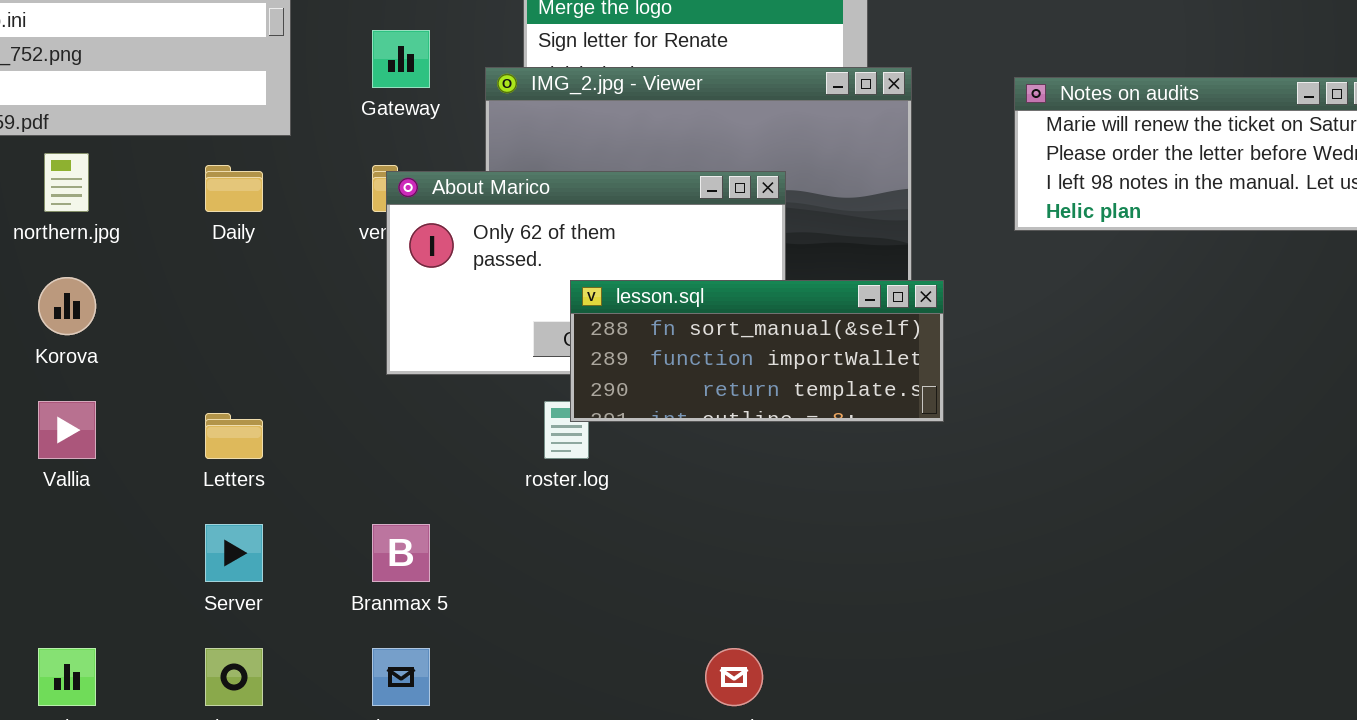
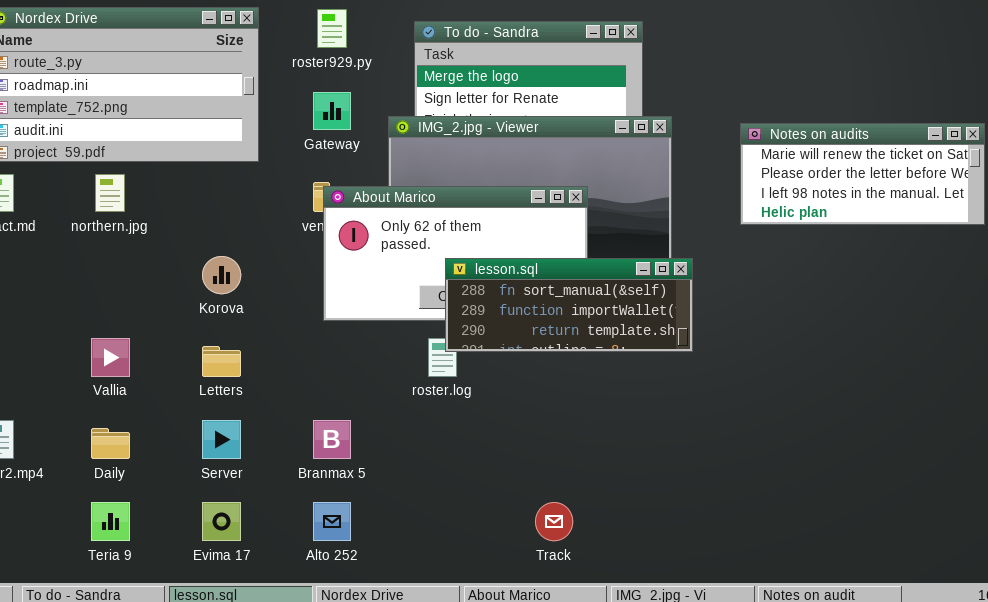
Daily: [205,165,263,212] -> [91,428,130,459], moved
Korova: [38,277,96,335] -> [202,256,241,294], moved

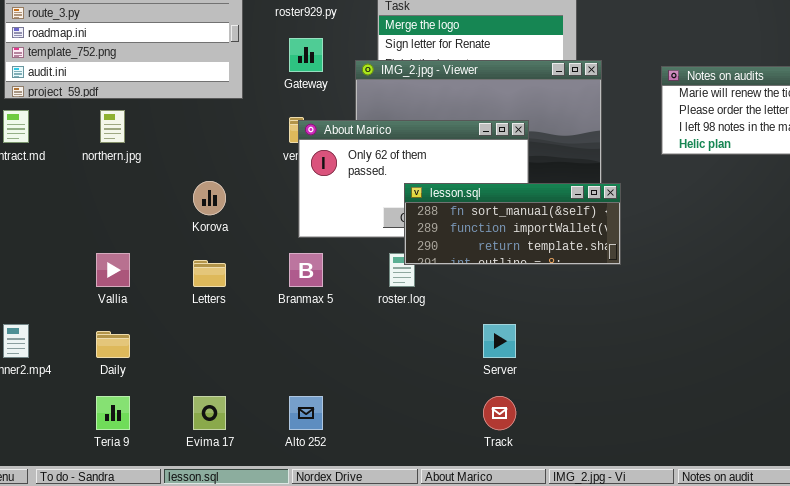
Server: [202,420,241,459] -> [483,324,516,358], moved
Branmax 5: [313,420,351,459] -> [289,253,323,287], moved

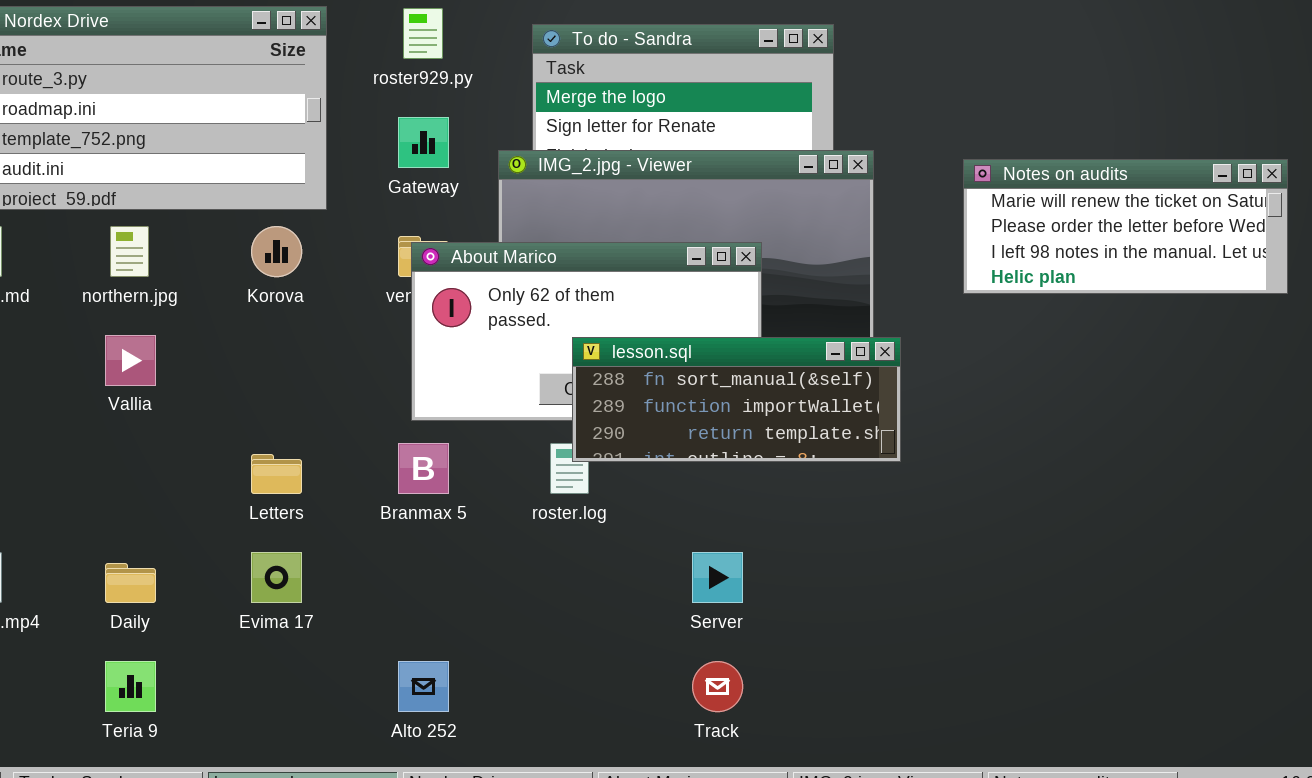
Korova: [193,181,226,215] -> [251,226,302,277], moved
Vallia: [96,253,130,287] -> [105,335,156,386], moved
Evima 17: [193,396,226,430] -> [251,552,302,603], moved

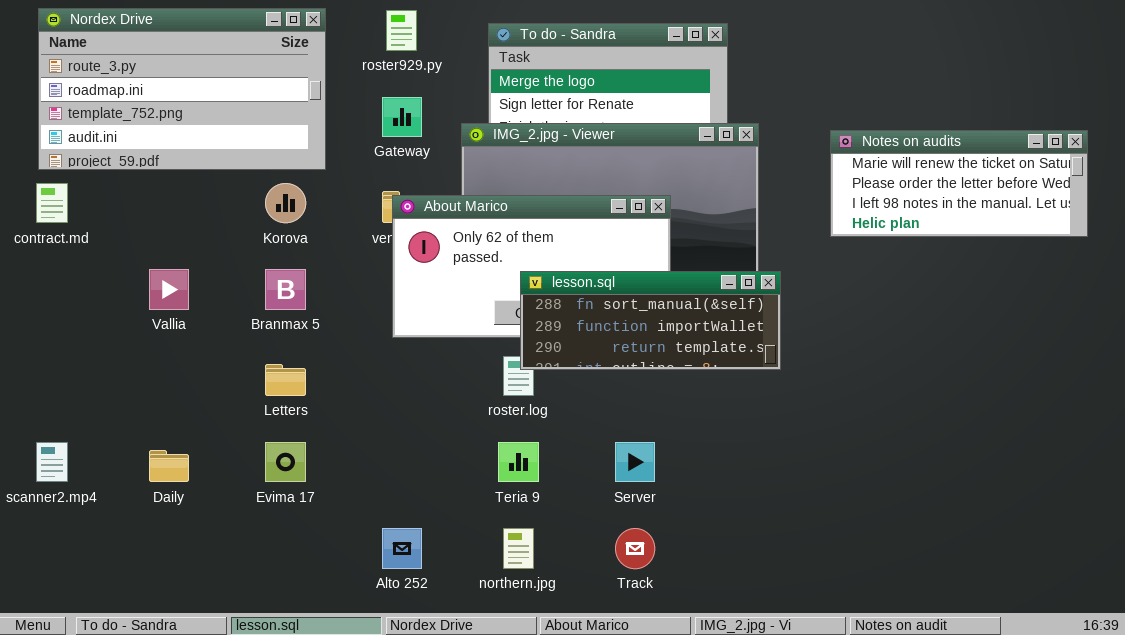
northern.jpg: [110,226,149,277] -> [503,528,534,569], moved
Branmax 5: [398,443,449,494] -> [265,269,306,310], moved
Teria 9: [105,661,156,712] -> [498,442,539,482], moved

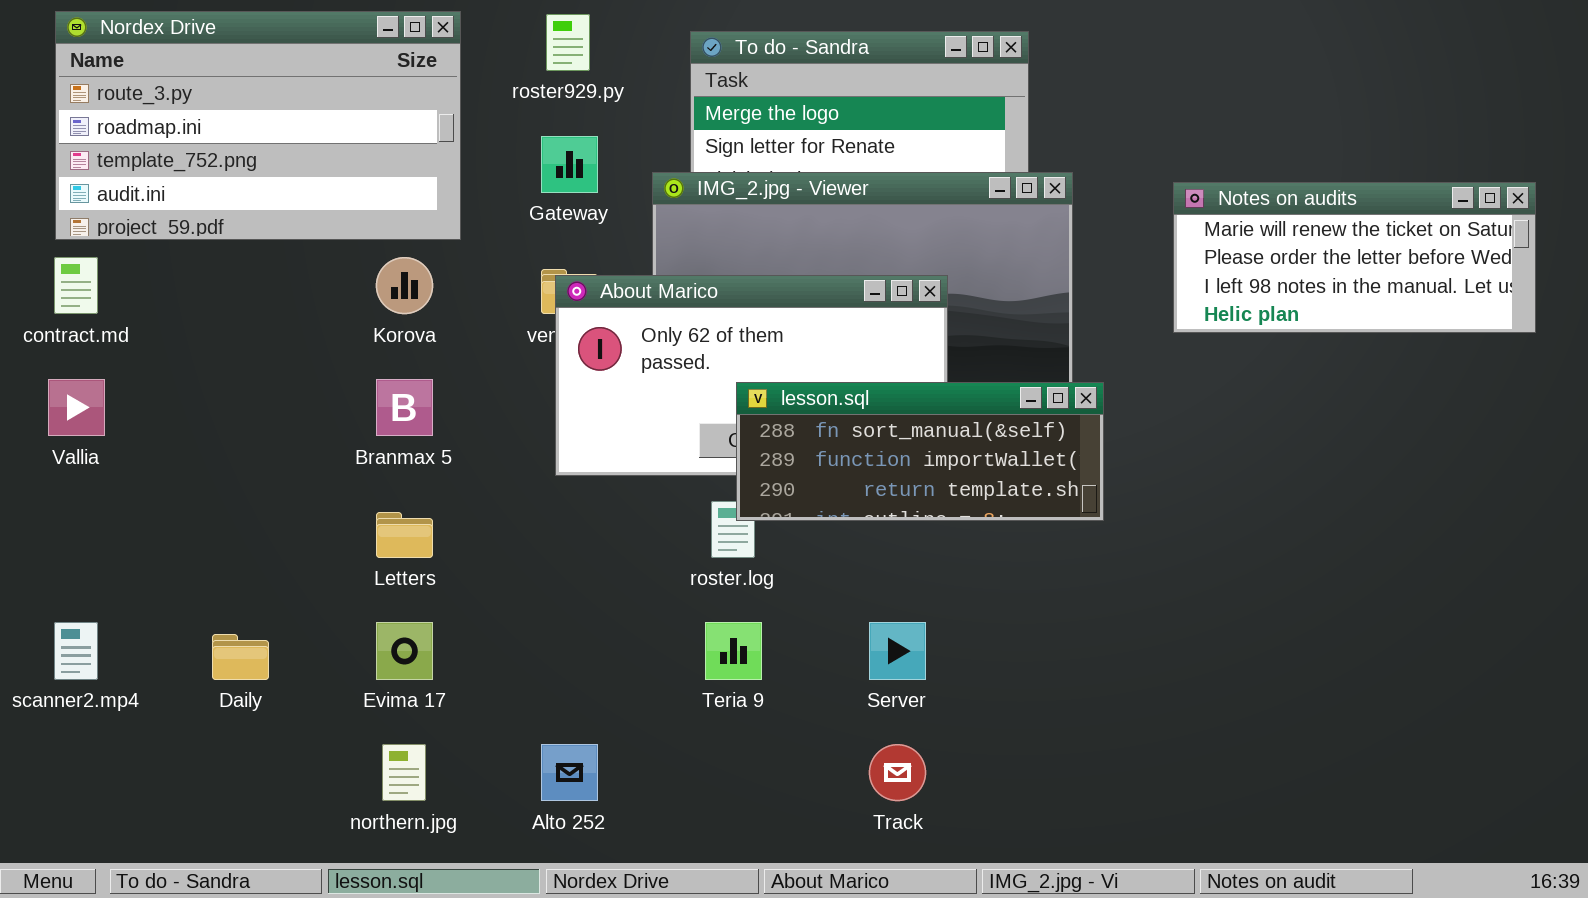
Vallia: [149,269,189,310] -> [48,379,105,436], moved
northern.jpg: [503,528,534,569] -> [382,744,426,801], moved

